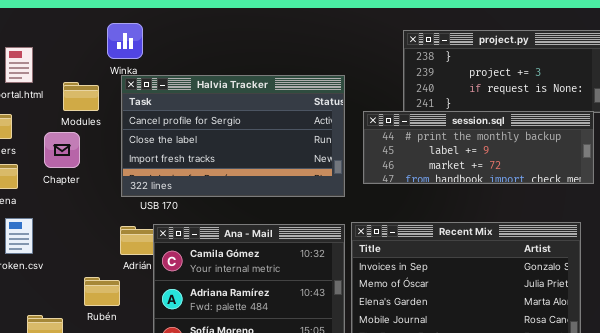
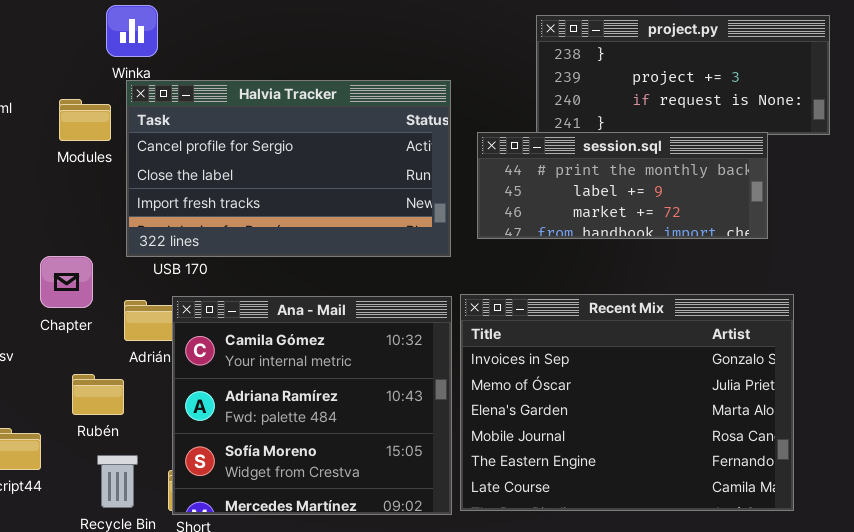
Modules: [63,82,99,111] -> [59,99,111,141], moved
session.sql: [363,111,594,184] -> [477,132,768,239], resized
Chapter: [44,132,80,168] -> [40,256,93,308], moved

